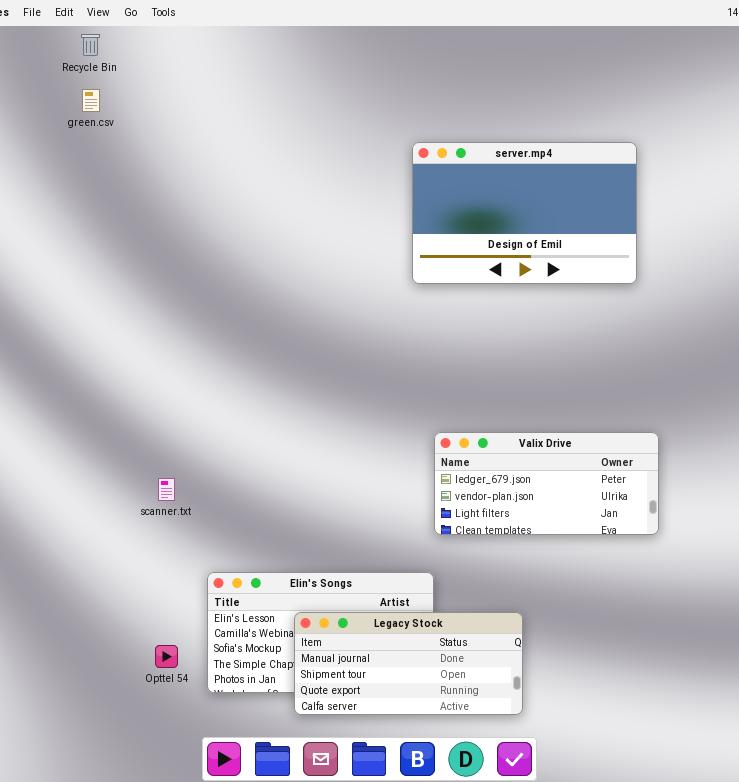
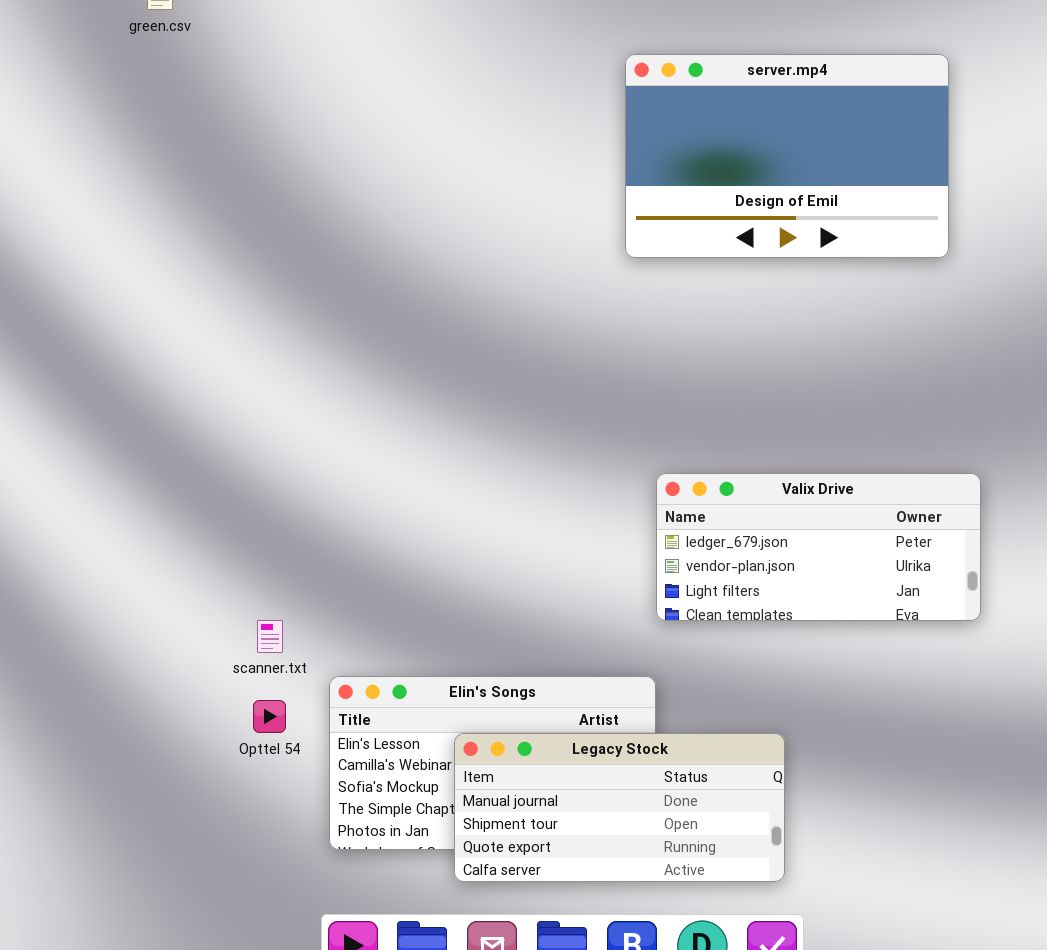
scanner.txt: [158,478,175,501] -> [257,620,283,653], moved
Opttel 54: [155,645,178,668] -> [253,700,286,733], moved

